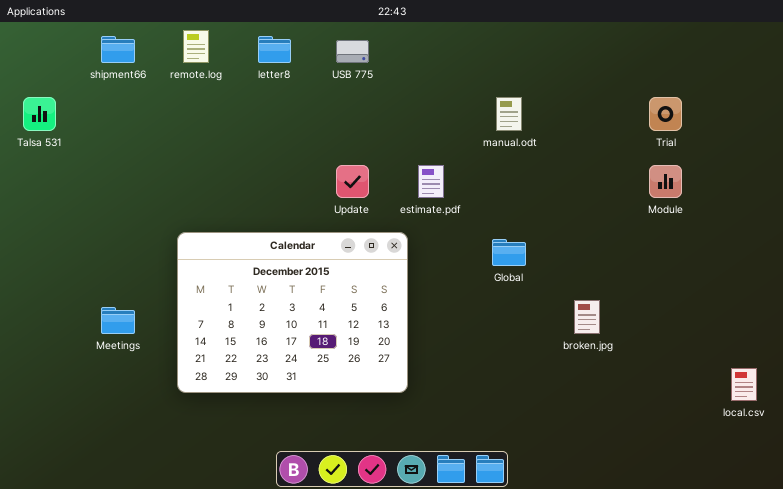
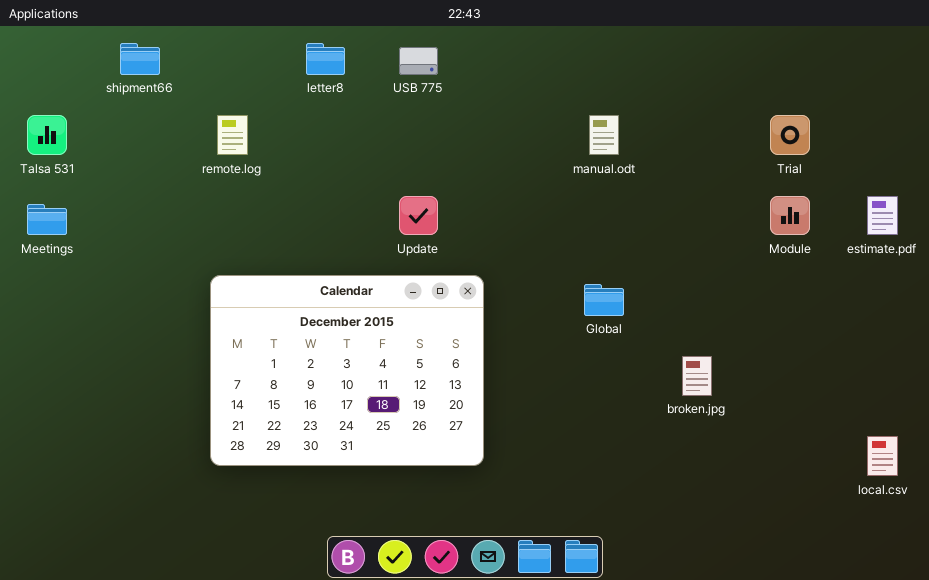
remote.log: [183,30,209,63] -> [217,115,248,155], moved
estimate.pdf: [418,165,444,198] -> [867,196,898,235], moved
Meetings: [101,307,135,334] -> [27,204,67,235], moved

